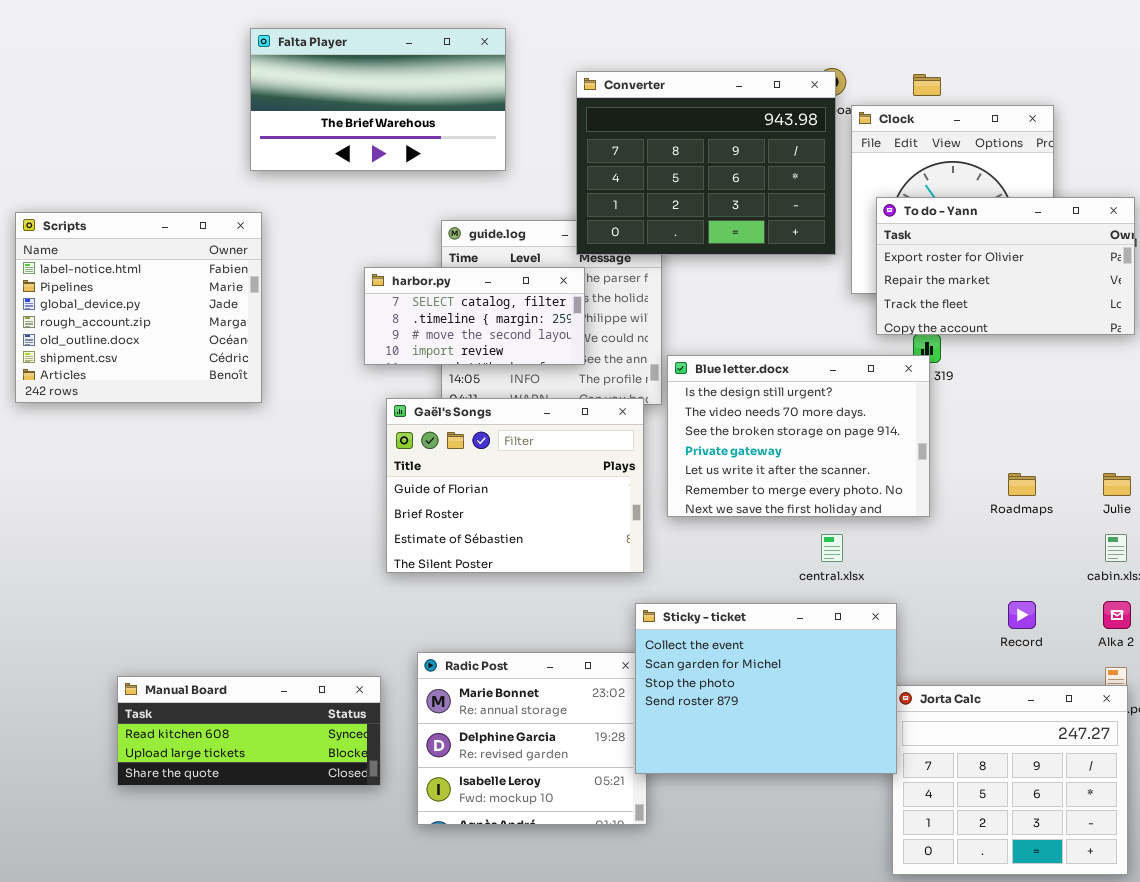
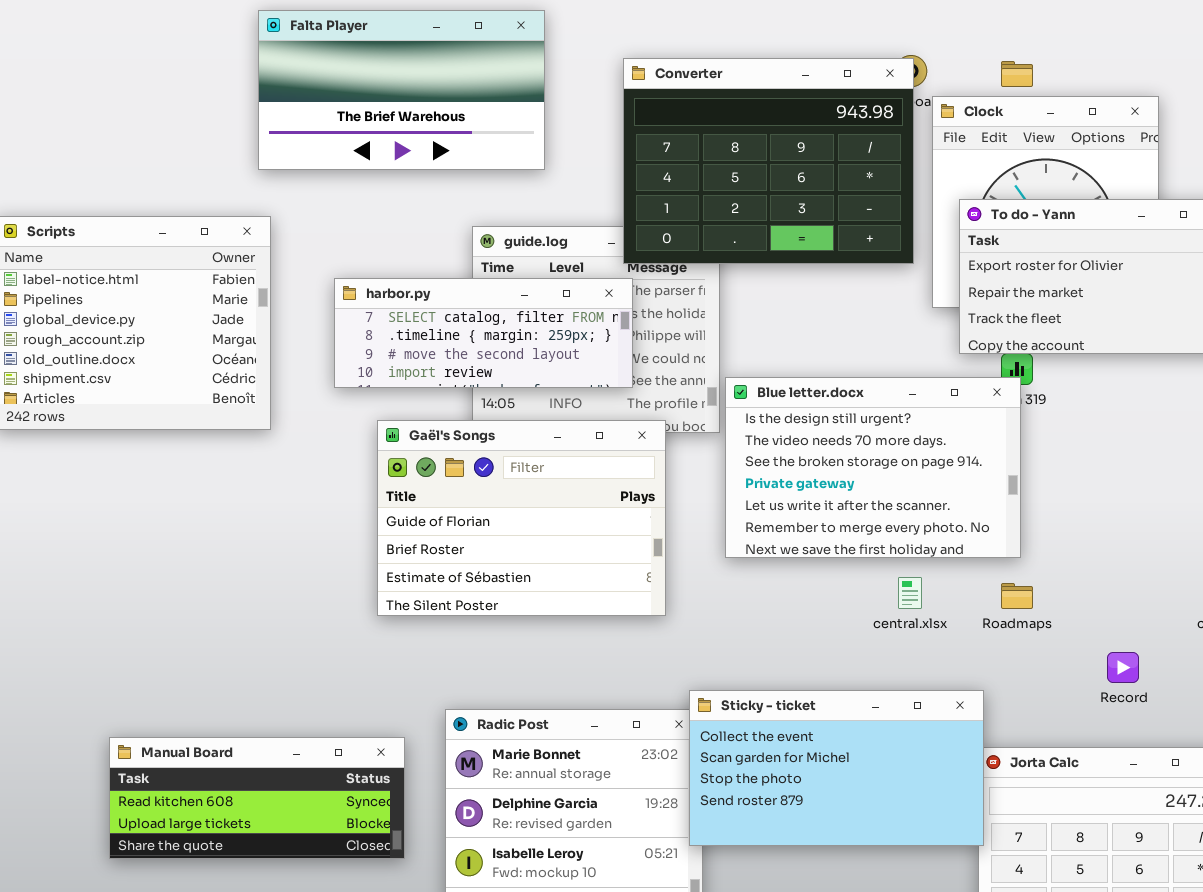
harbor.py: [364,267,585,365] -> [334,278,633,388], resized
Gaël's Songs: [386,398,644,573] -> [377,420,666,616], moved
Roadmaps: [1008,473,1036,496] -> [1001,583,1033,609], moved
Sticky - ticket: [635,603,897,774] -> [689,690,984,846], resized

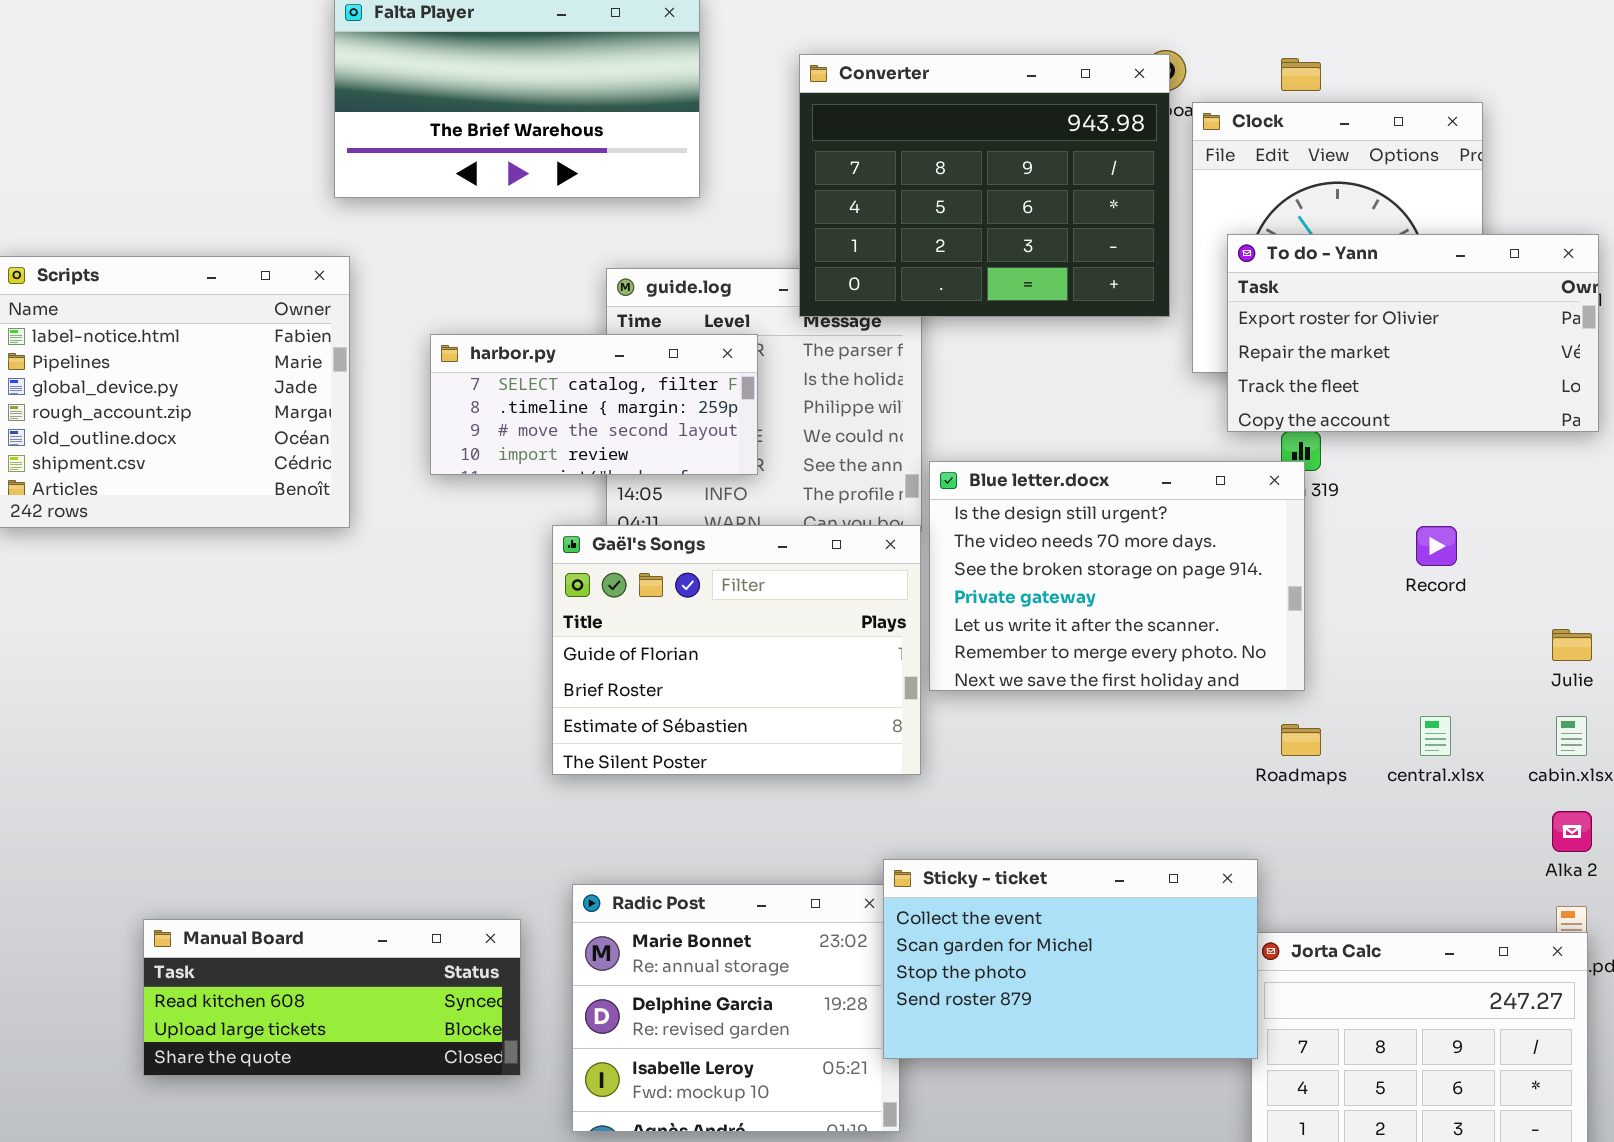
harbor.py: [334,278,633,388] -> [430,334,758,475], resized
Gaël's Songs: [377,420,666,616] -> [552,525,921,775], moved
central.xlsx: [898,577,922,609] -> [1420,716,1451,756], moved
Record: [1107,652,1139,683] -> [1416,526,1457,566], moved

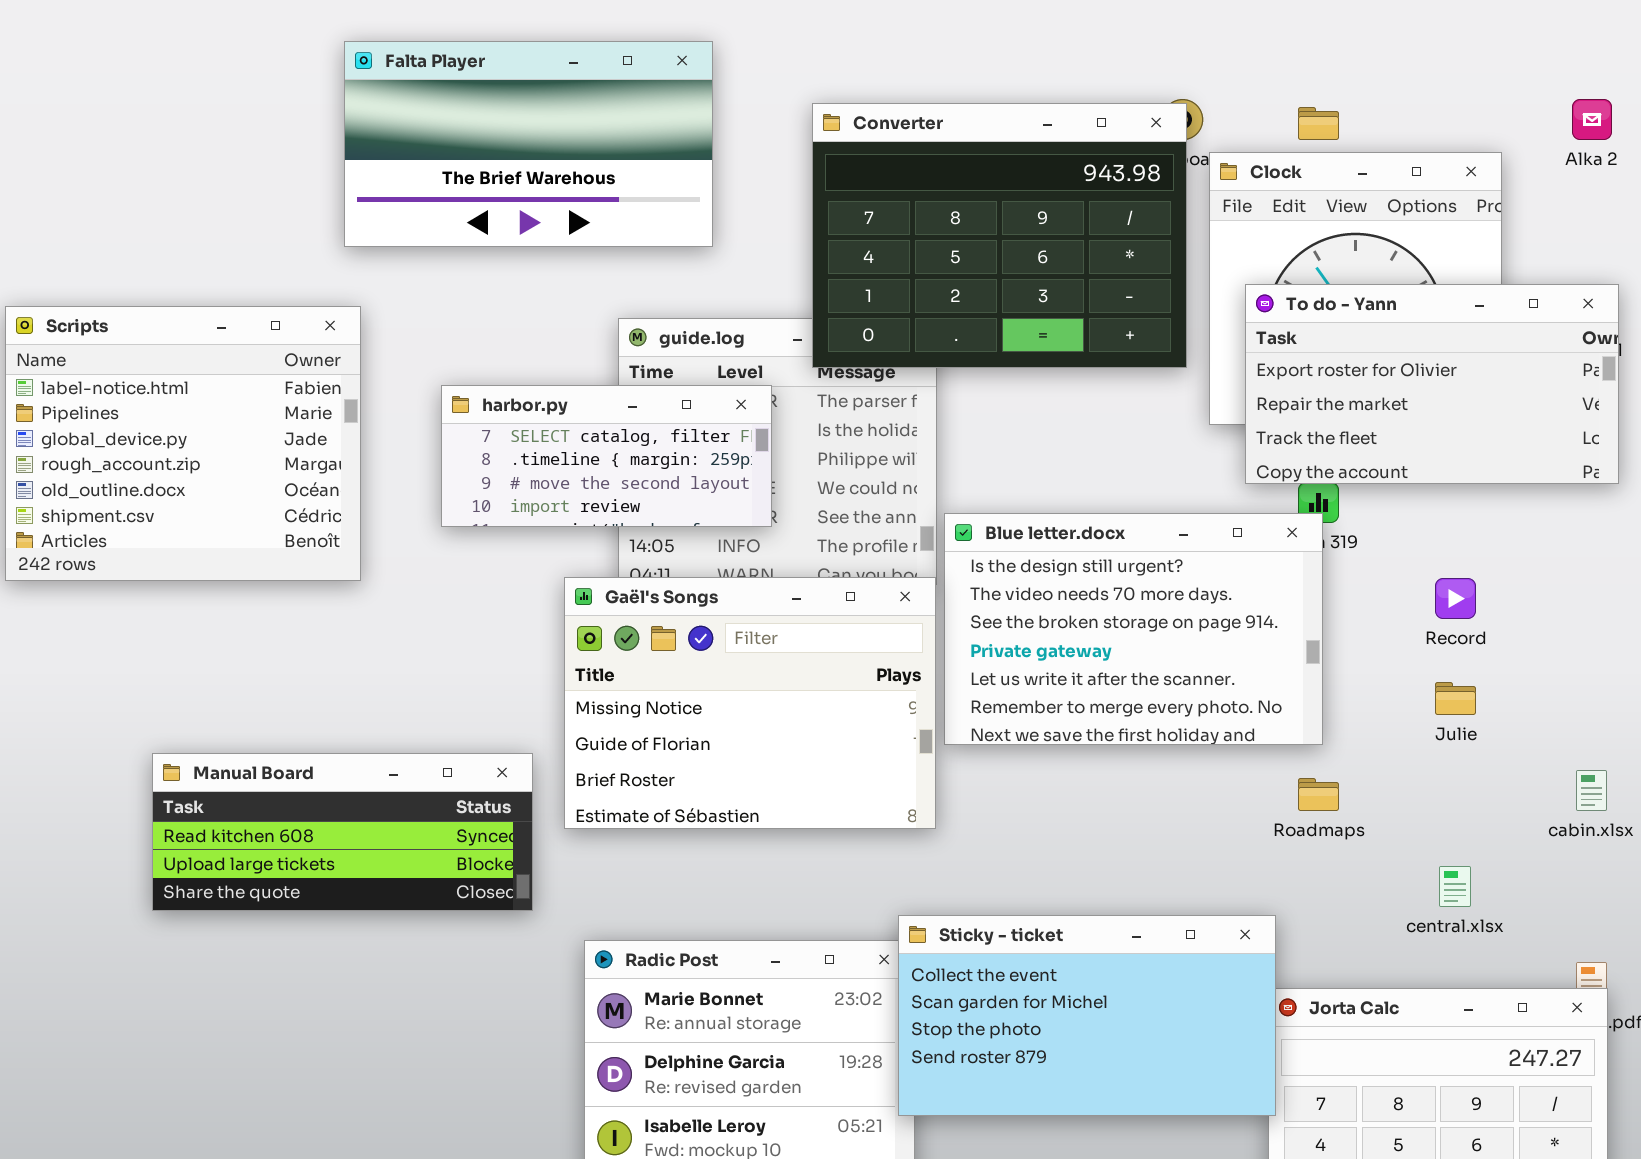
Gaël's Songs: [552,525,921,775] -> [564,577,936,829], scrolled up 1 row
Julie: [1552,629,1592,661] -> [1435,682,1476,715], moved
central.xlsx: [1420,716,1451,756] -> [1439,866,1471,907], moved
Alka 2: [1552,811,1592,852] -> [1572,99,1612,140], moved
Manual Board: [143,919,521,1076] -> [152,753,533,911], moved

